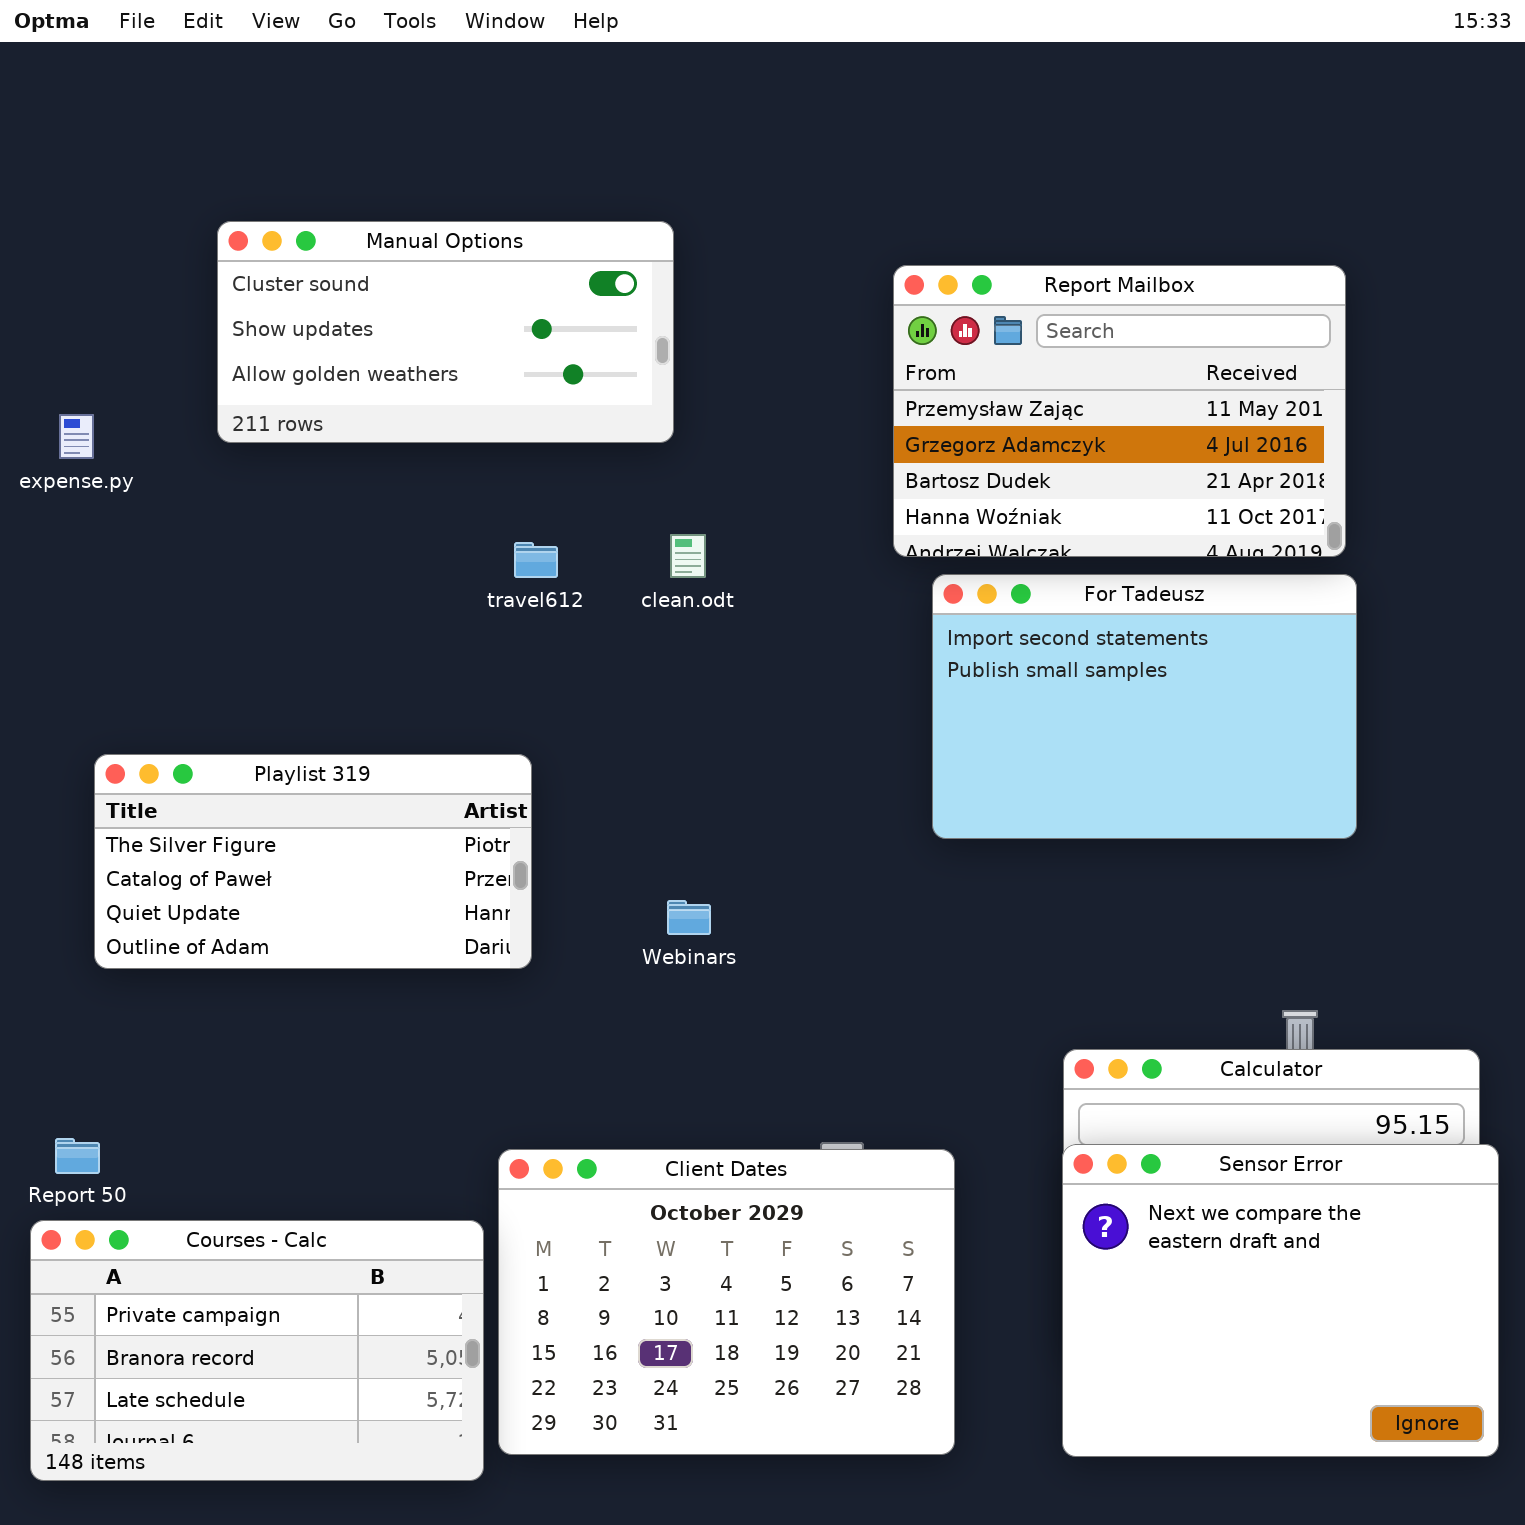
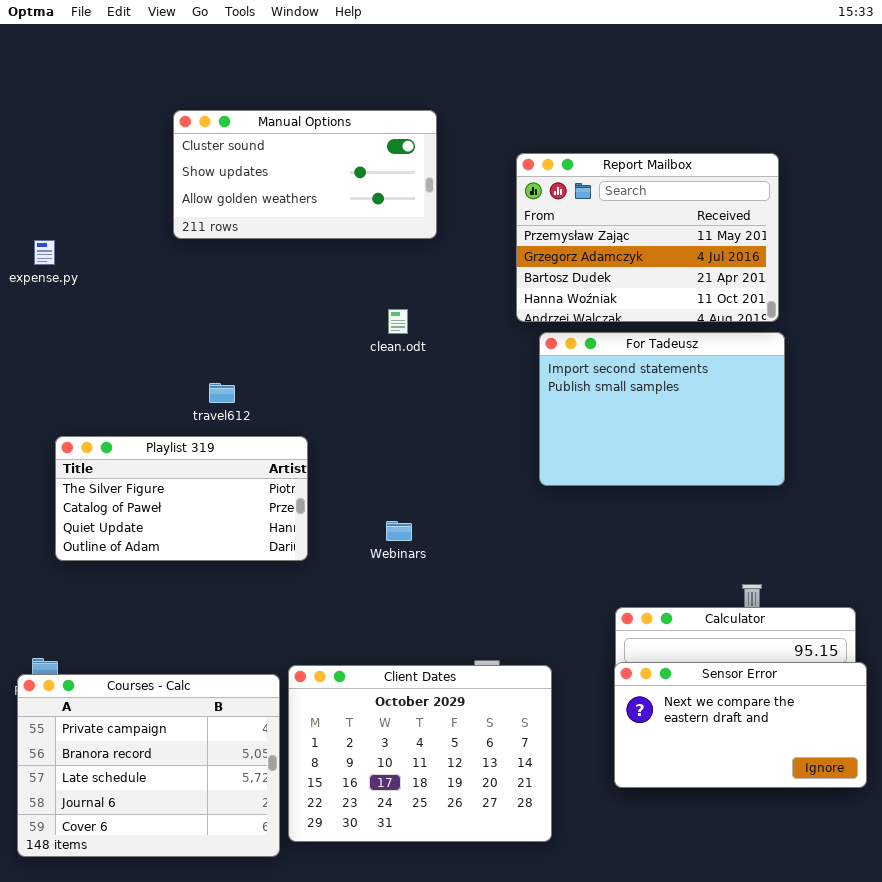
Manual Options: [217,221,674,443] -> [173,110,437,239], moved
travel612: [514,542,558,578] -> [209,383,235,403], moved
Sensor Error: [1062,1144,1499,1457] -> [614,662,867,788], resized
Courses - Calc: [30,1220,484,1481] -> [17,674,280,857], resized

